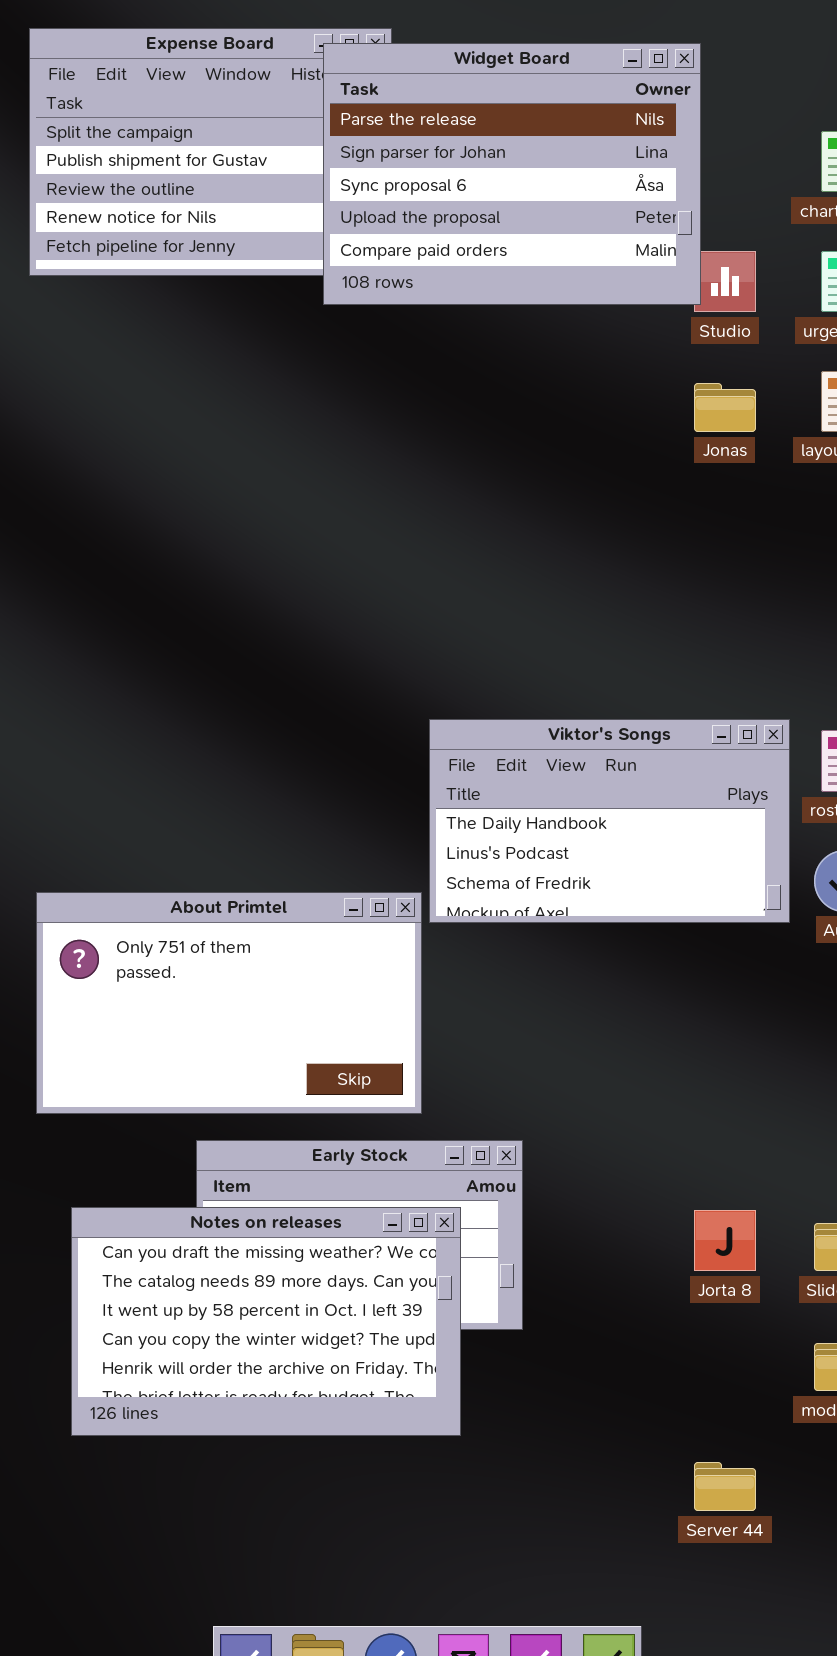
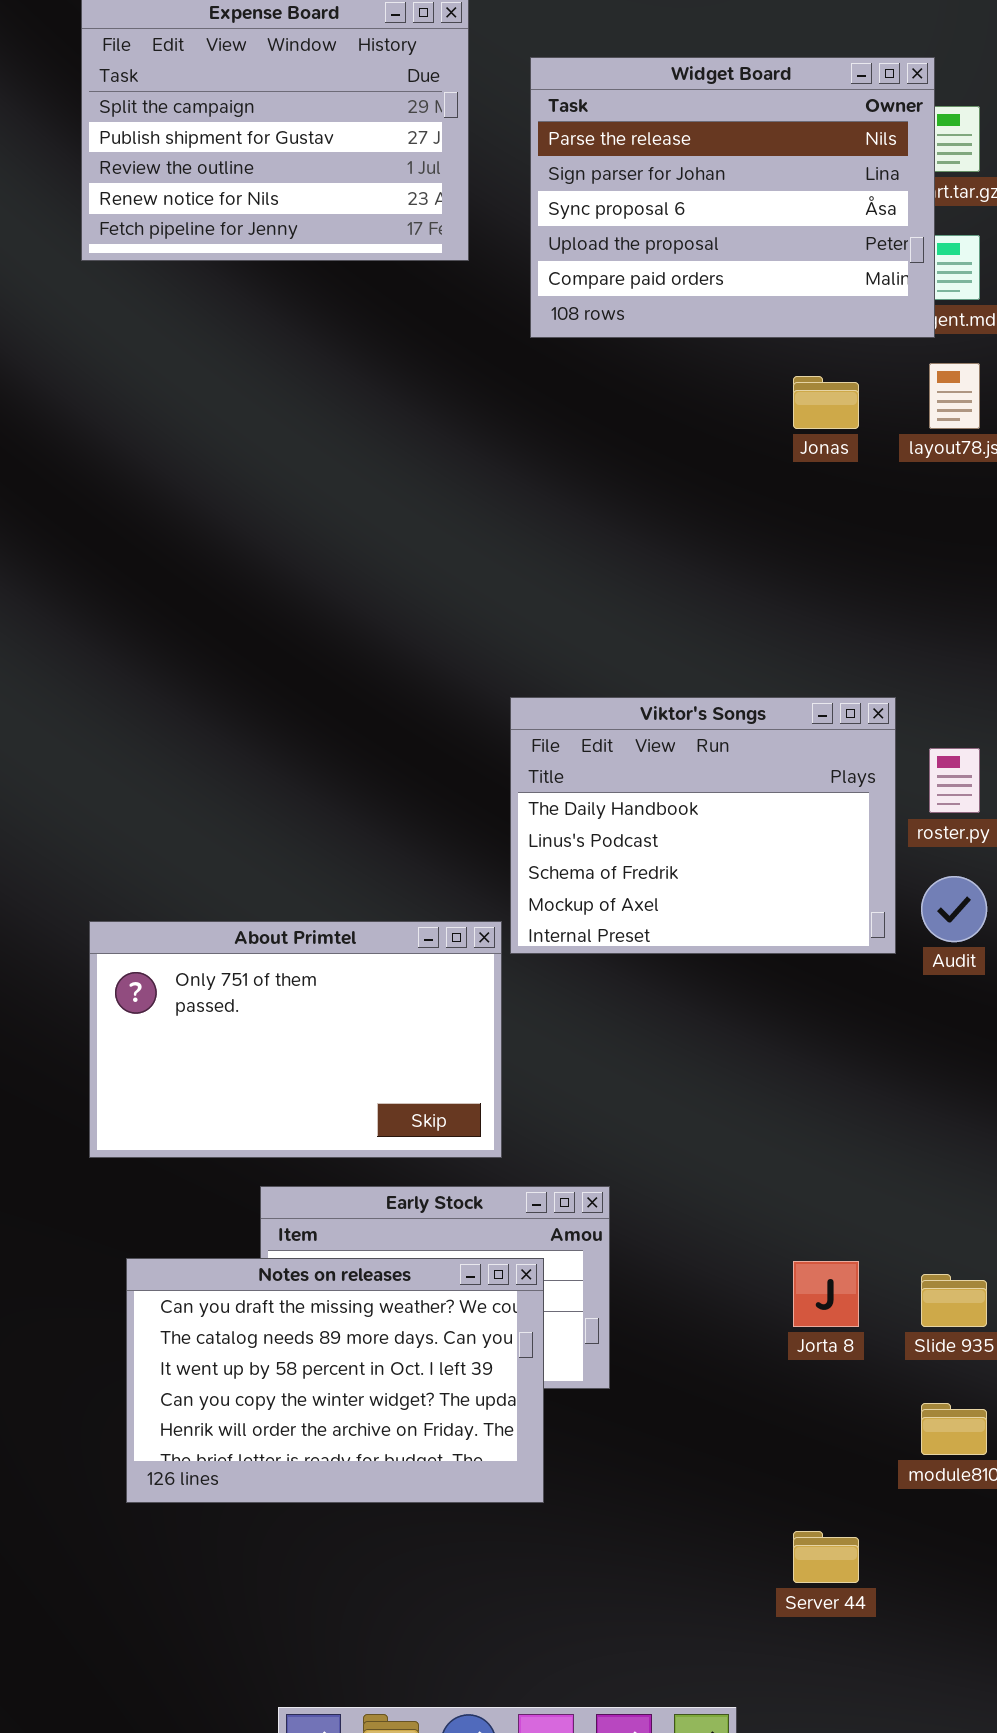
Widget Board: [323,43,701,305] -> [530,57,935,338], moved
Viktor's Songs: [429,719,790,923] -> [510,697,896,954], resized

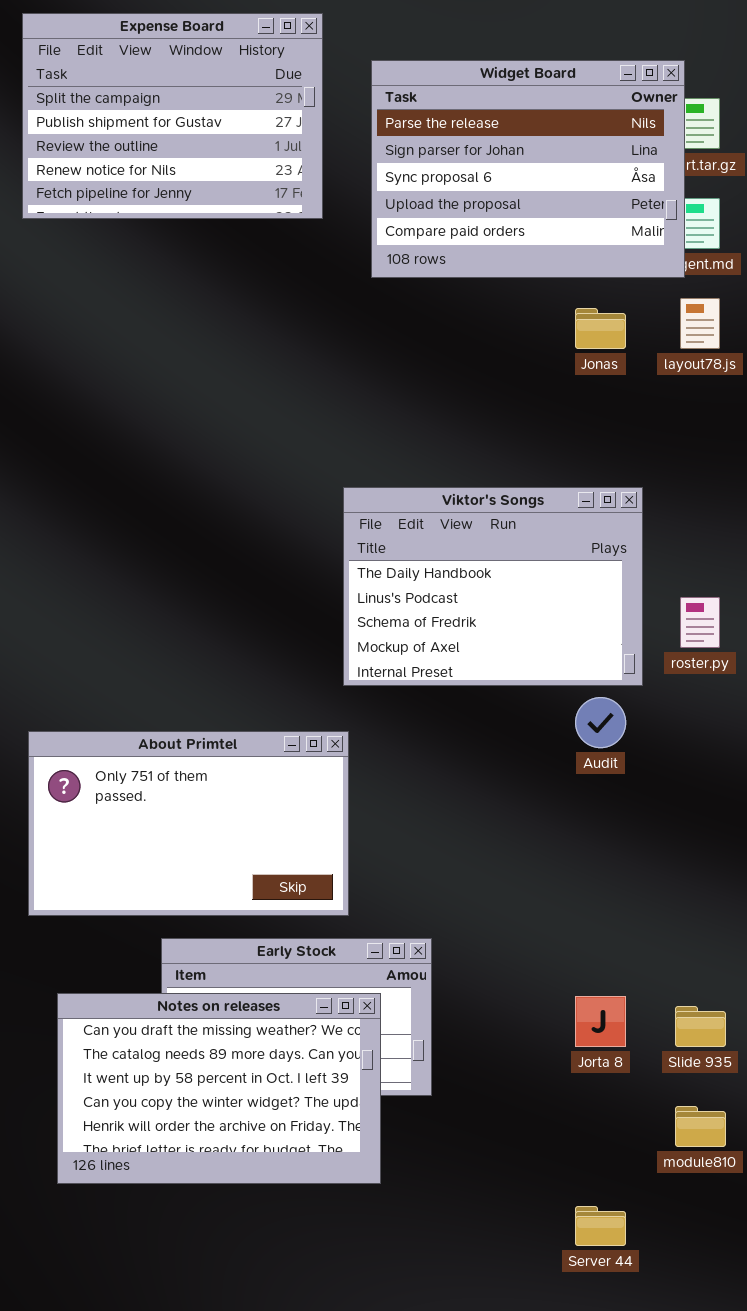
Viktor's Songs: [510,697,896,954] -> [343,487,643,686], moved
Audit: [921,876,987,942] -> [575,697,626,748], moved

